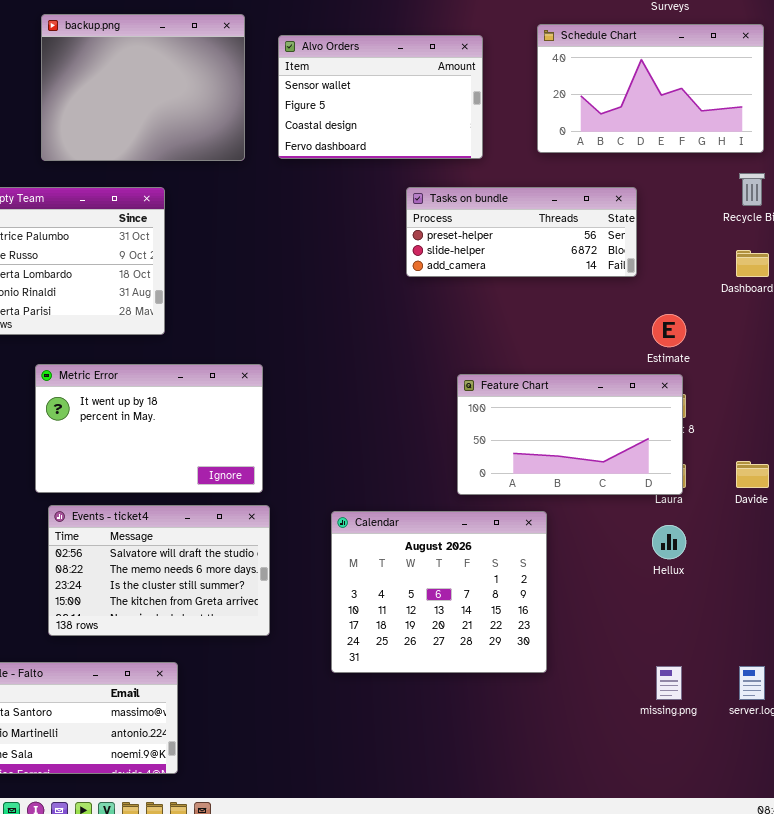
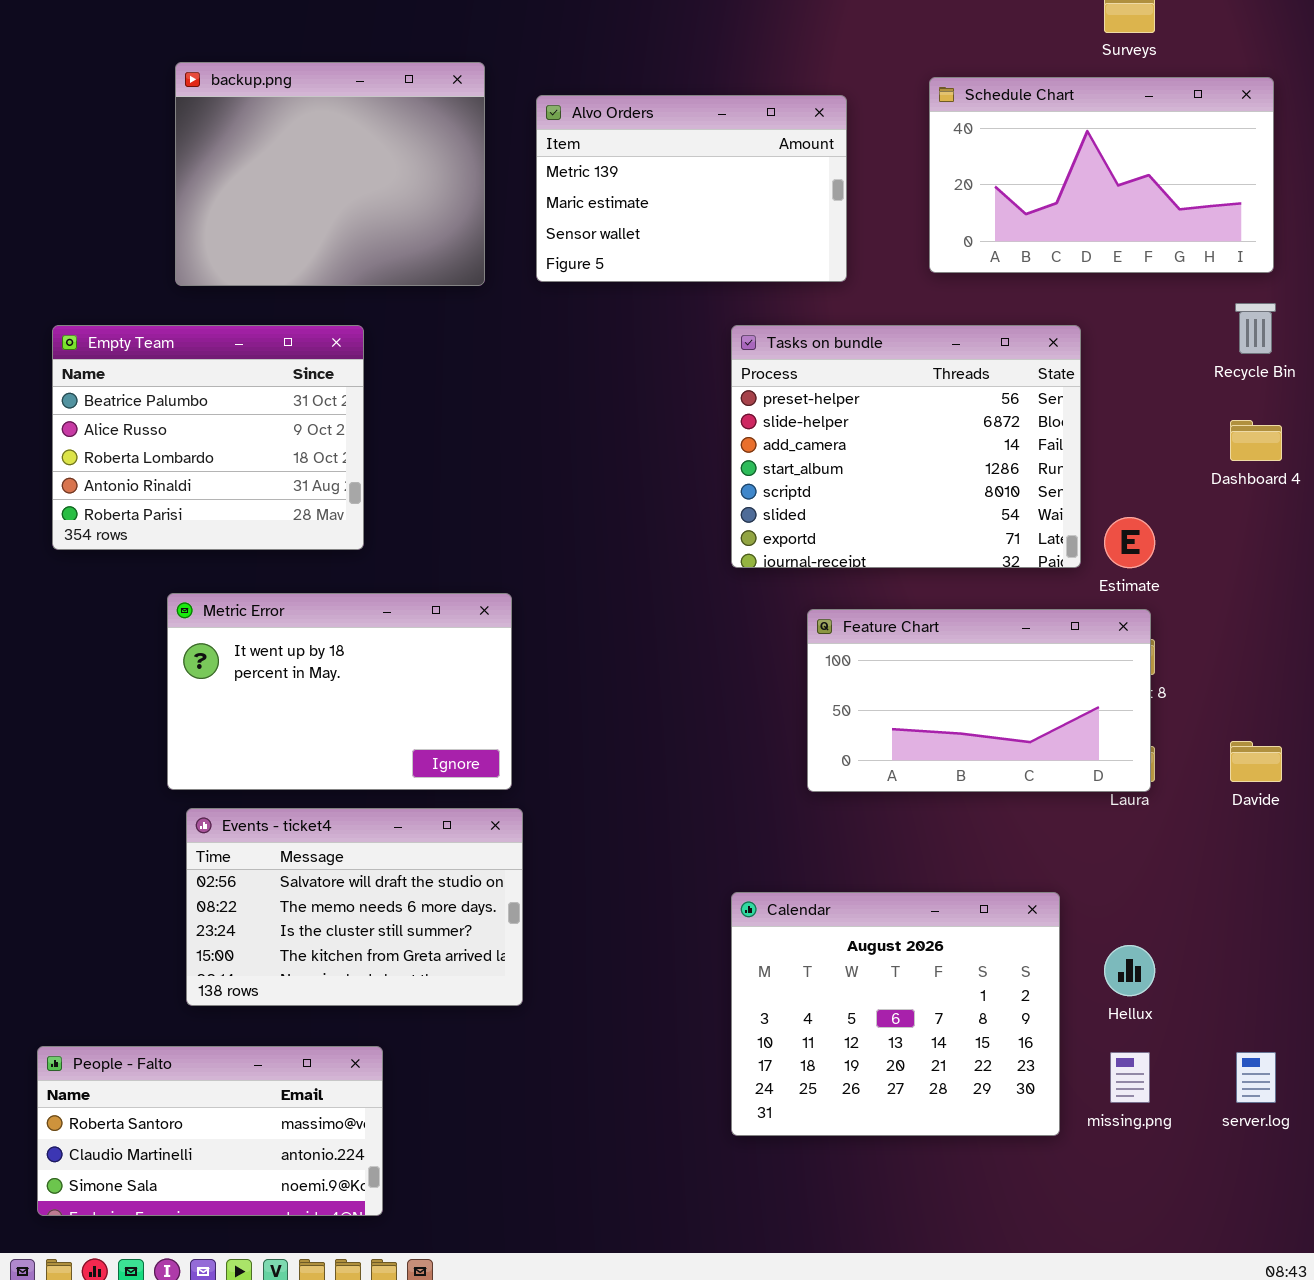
Alvo Orders: [278,35,483,159] -> [536,95,847,282], scrolled up 2 rows
Tasks on bundle: [406,187,637,277] -> [731,325,1081,568], resized
Calendar: [331,511,547,673] -> [731,892,1060,1136], moved
Hellux: [652,525,686,559] -> [1104,945,1155,996], moved

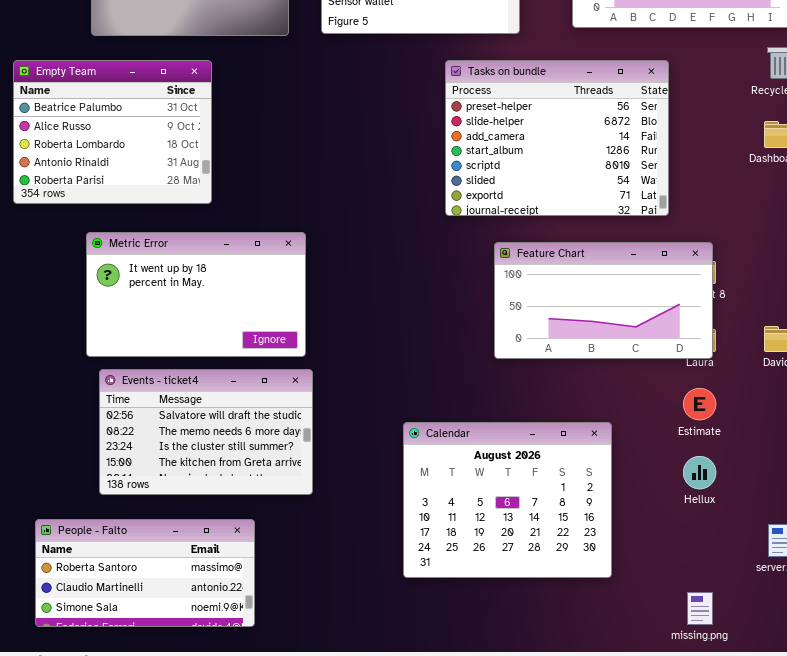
Estimate: [1104,517,1155,568] -> [683,388,716,420], moved
Calendar: [731,892,1060,1136] -> [403,422,612,578], moved
People - Falto: [37,1046,383,1216] -> [35,519,255,627], moved
missing.png: [1110,1052,1150,1103] -> [687,592,713,625], moved

